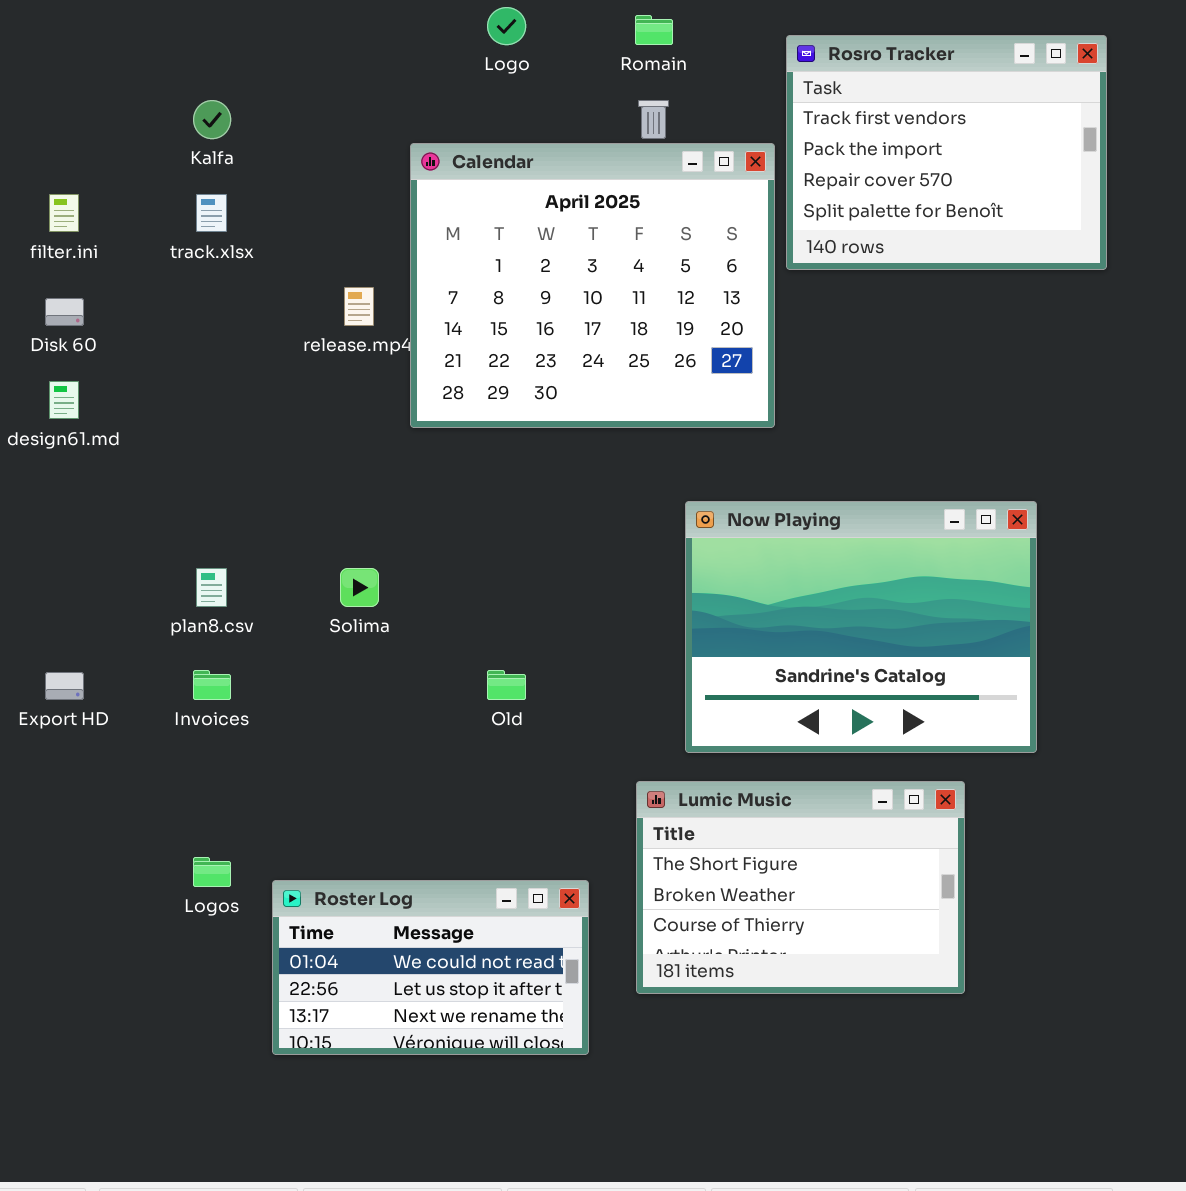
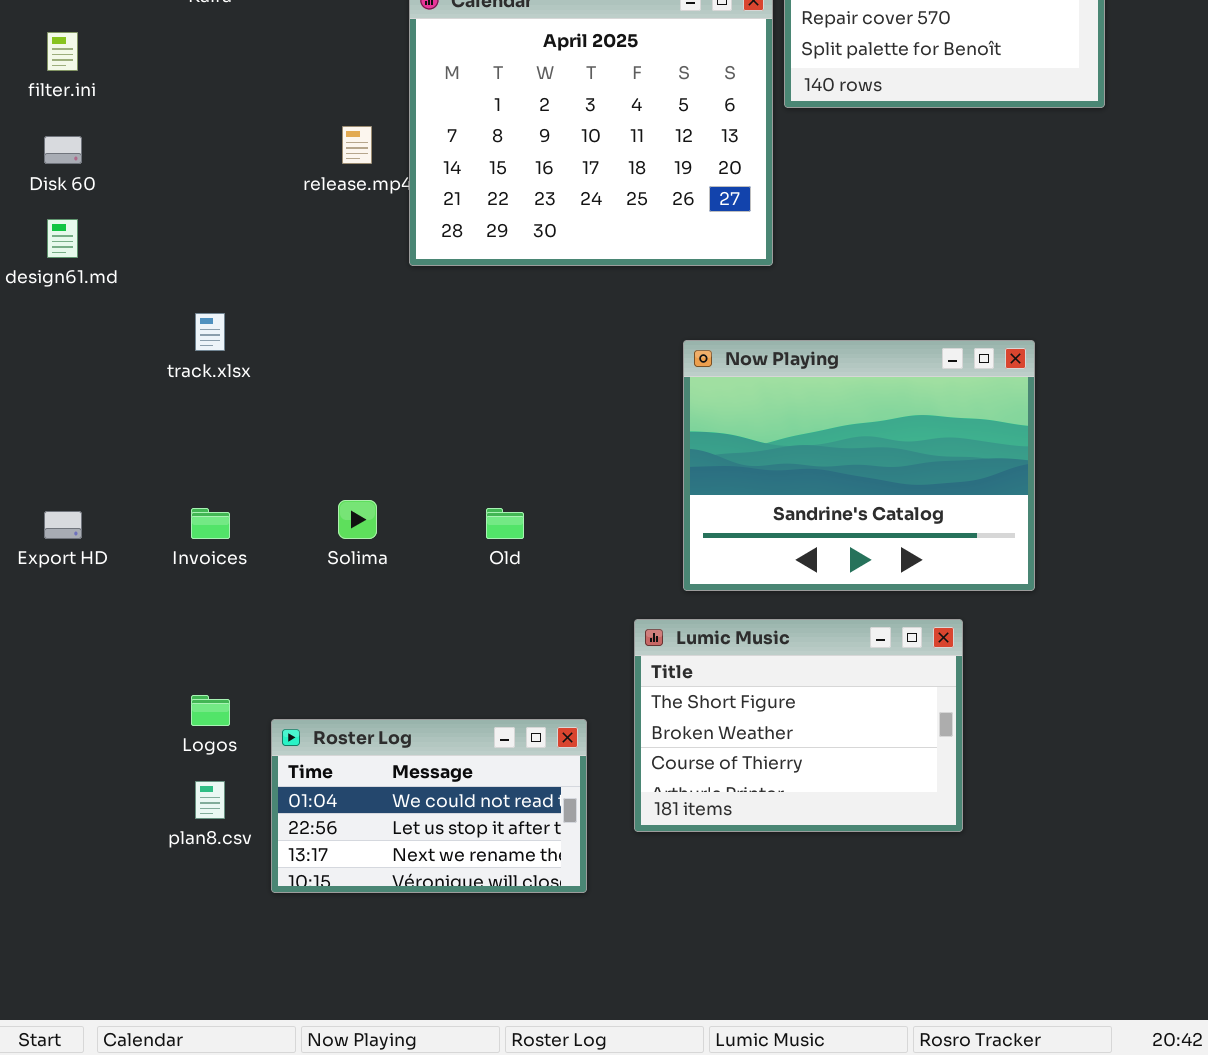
track.xlsx: [196,194,227,232] -> [195,313,225,351], moved
plan8.csv: [196,568,227,607] -> [195,781,225,819], moved
Solima: [340,568,379,607] -> [338,500,377,539], moved

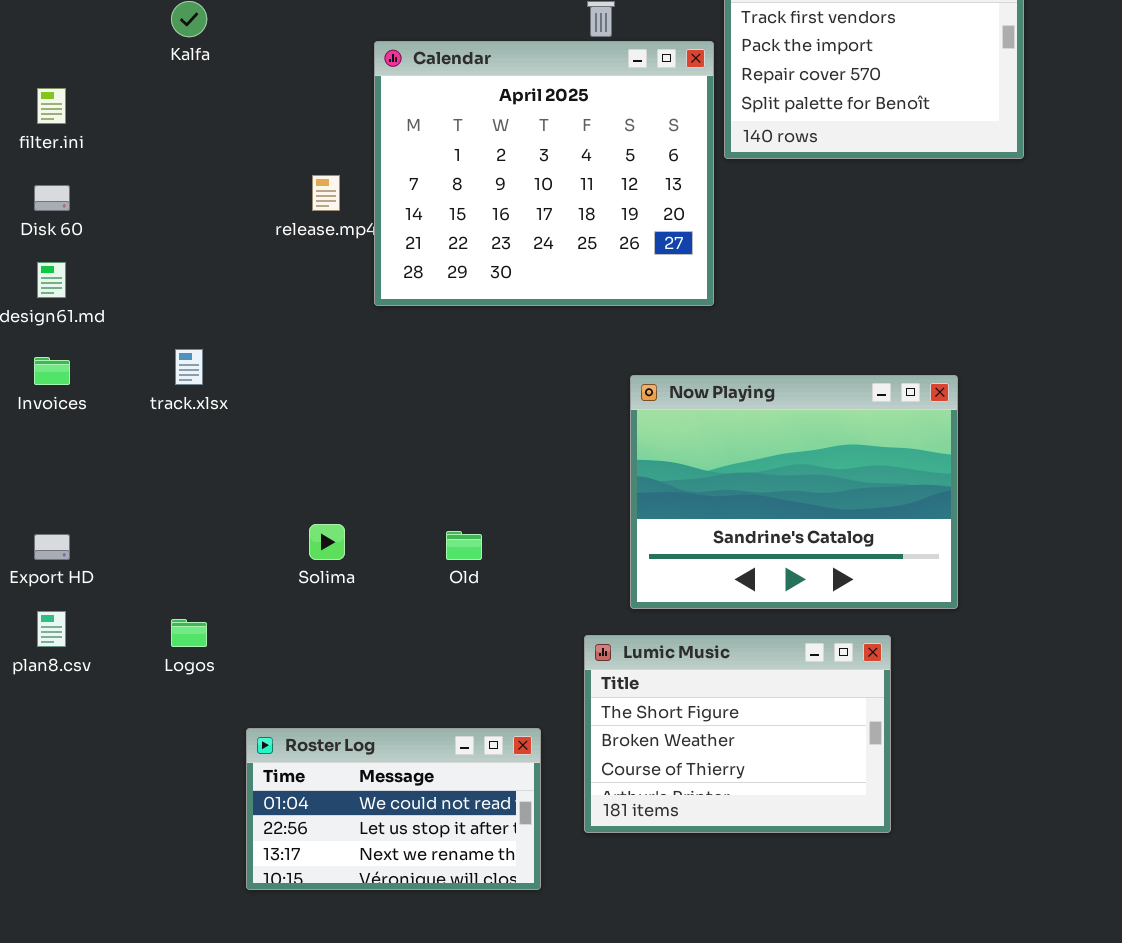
Invoices: [191,508,230,539] -> [34,357,70,385], moved
Logos: [191,695,230,726] -> [171,619,207,647], moved
plan8.csv: [195,781,225,819] -> [37,611,66,647], moved

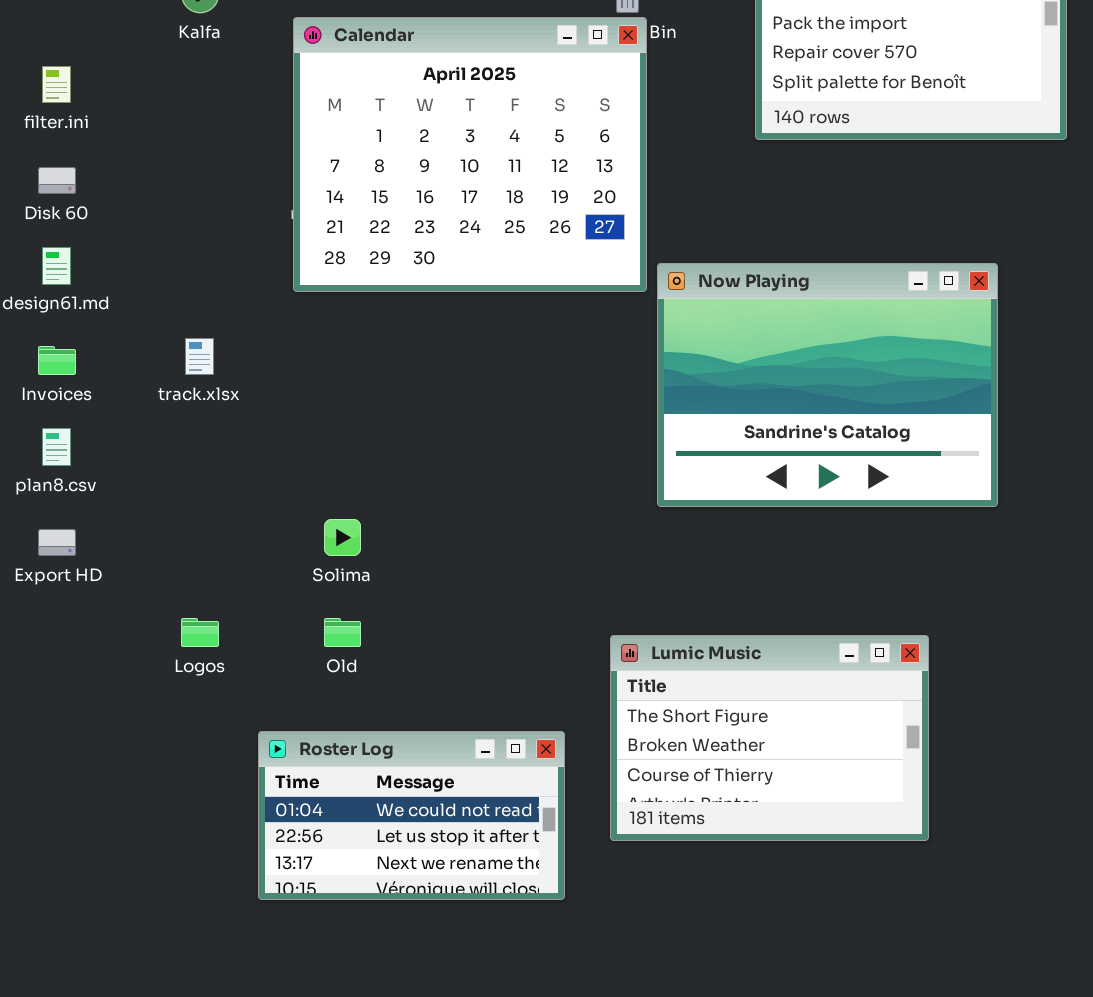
Calendar: [374,41,714,306] -> [293,17,647,292], moved
Now Playing: [630,375,958,609] -> [657,263,998,507], moved
Old: [446,531,482,560] -> [324,618,361,647], moved
plan8.csv: [37,611,66,647] -> [42,428,71,466], moved

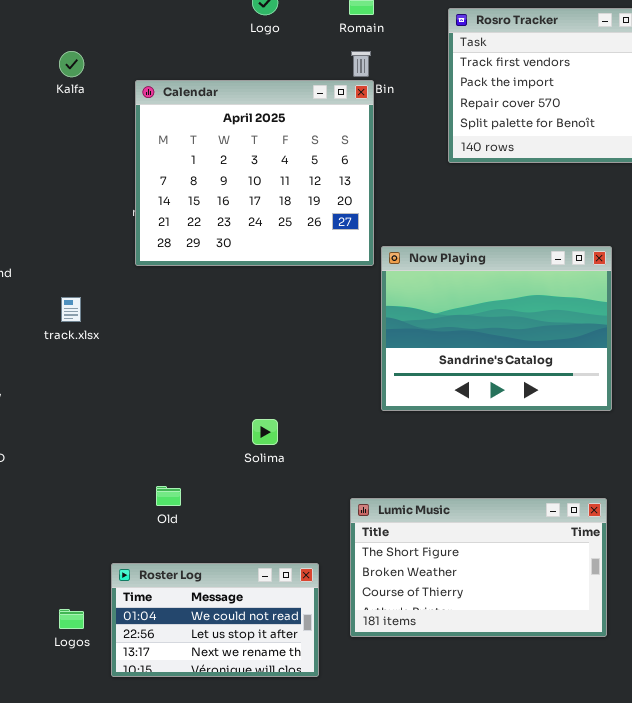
Solima: [324,519,361,556] -> [252,419,278,445], moved
Logos: [181,618,219,647] -> [59,609,84,629], moved
Lumic Music: [610,635,929,841] -> [350,498,607,637], resized

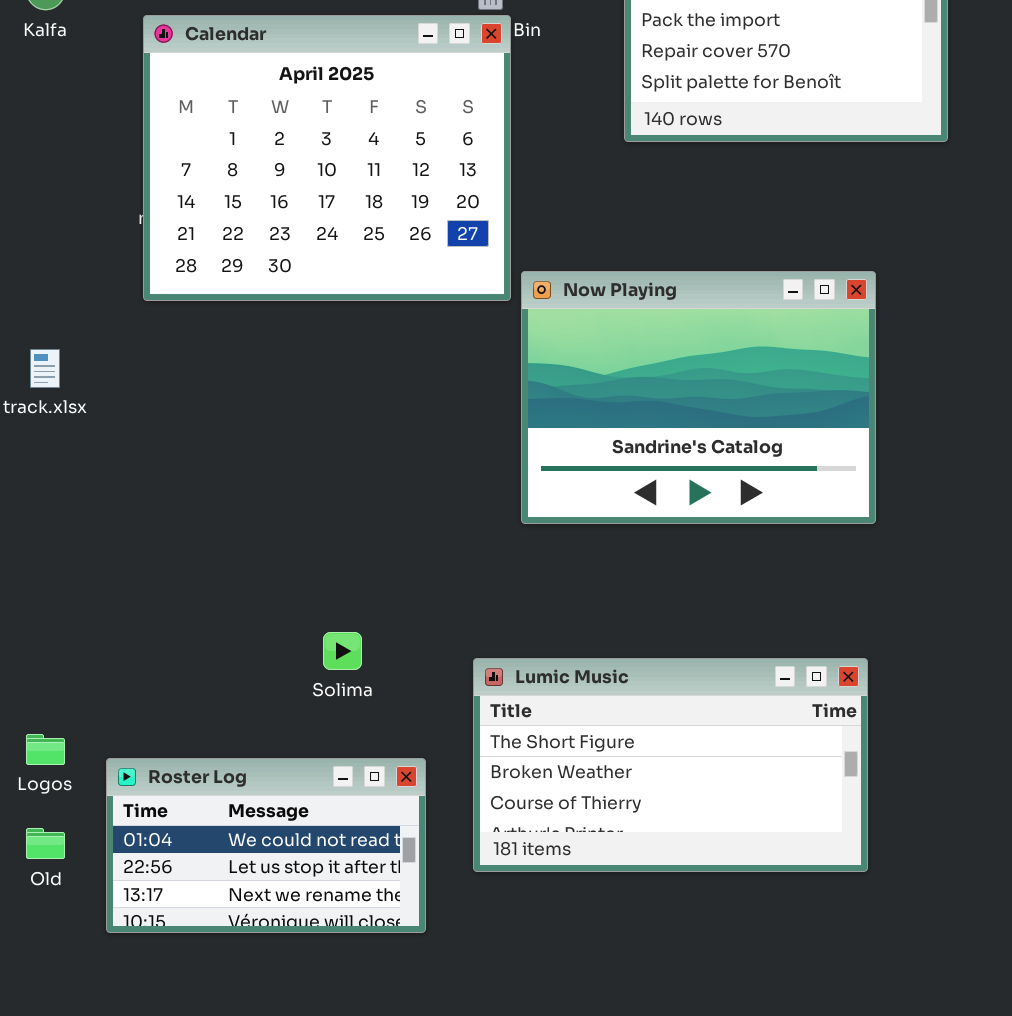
Solima: [252,419,278,445] -> [323,632,362,670], moved
Old: [156,486,181,506] -> [26,828,65,859], moved
Logos: [59,609,84,629] -> [26,734,65,765], moved

